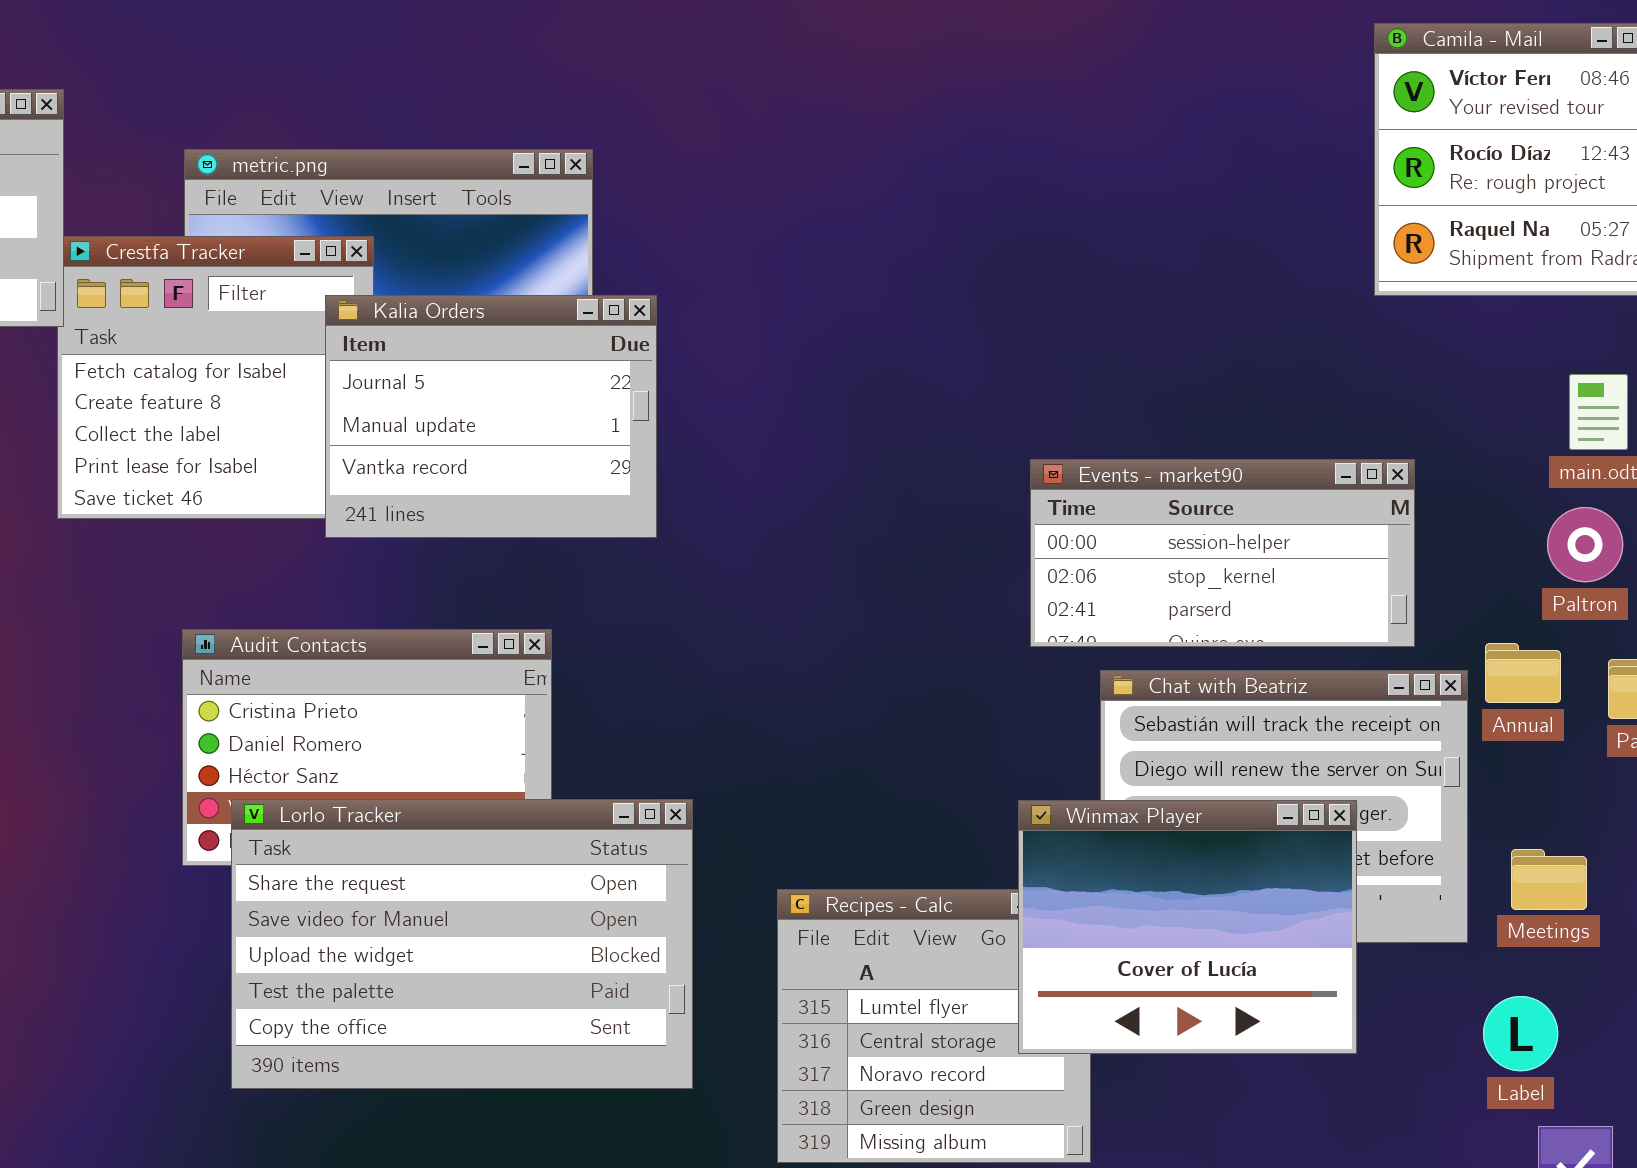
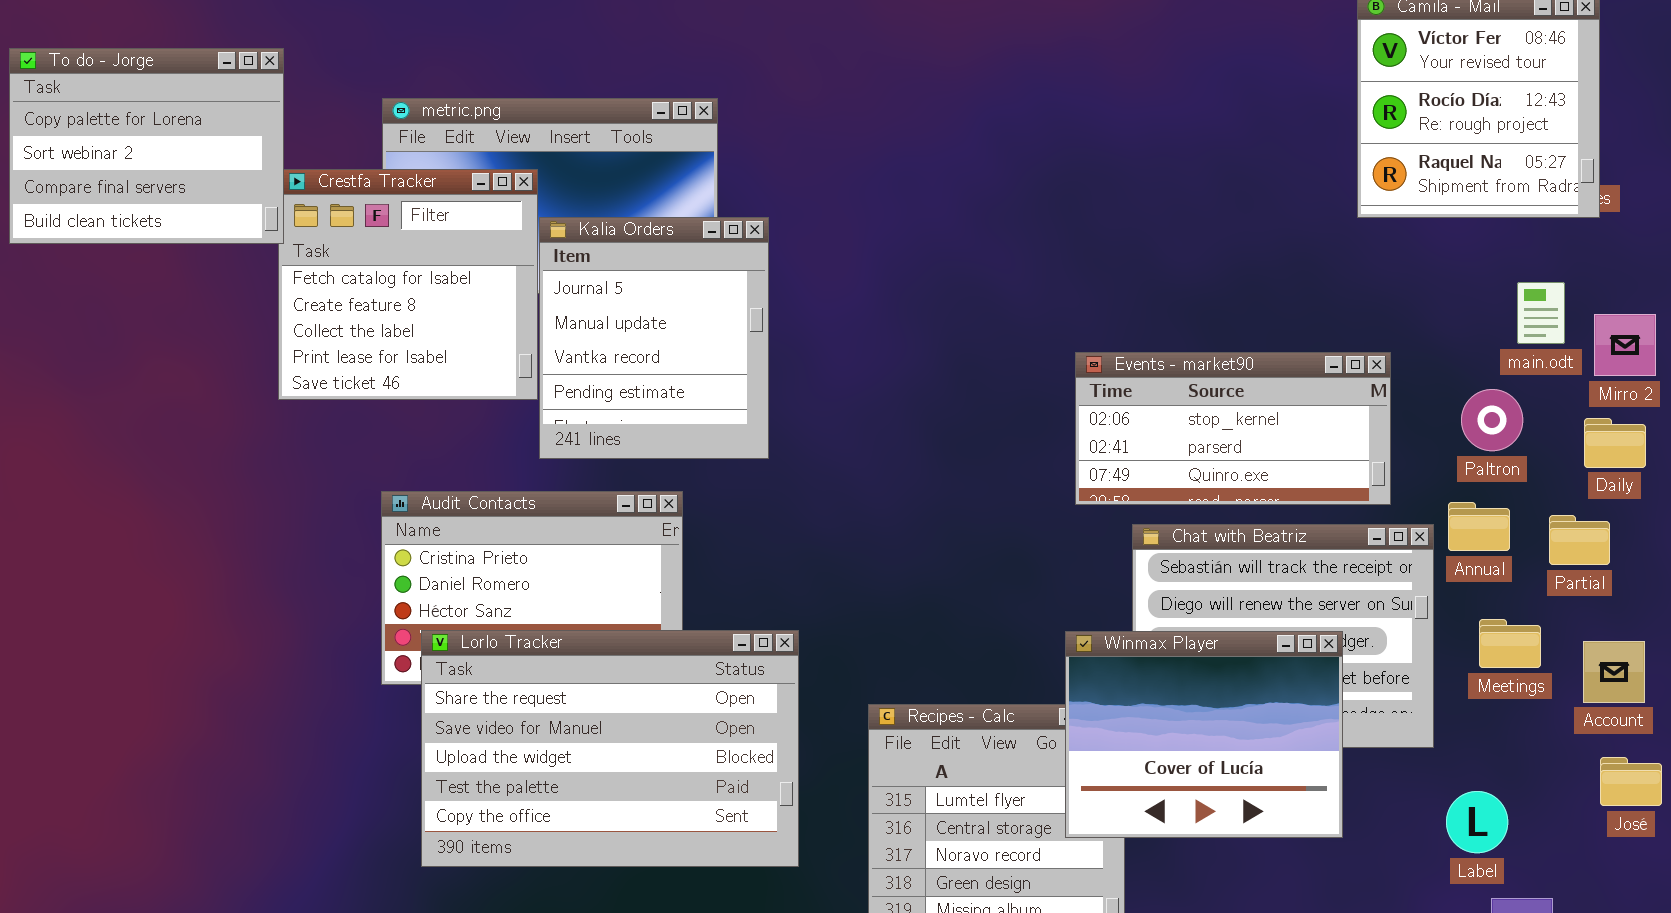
Kalia Orders: [325,295,657,538] -> [539,217,769,459], resized
Events - market90: [1030,459,1415,647] -> [1075,352,1391,505], scrolled down 1 row
Paltron: [1547,507,1623,582] -> [1461,389,1523,451], moved
Meetings: [1511,849,1587,910] -> [1479,619,1541,668], moved

